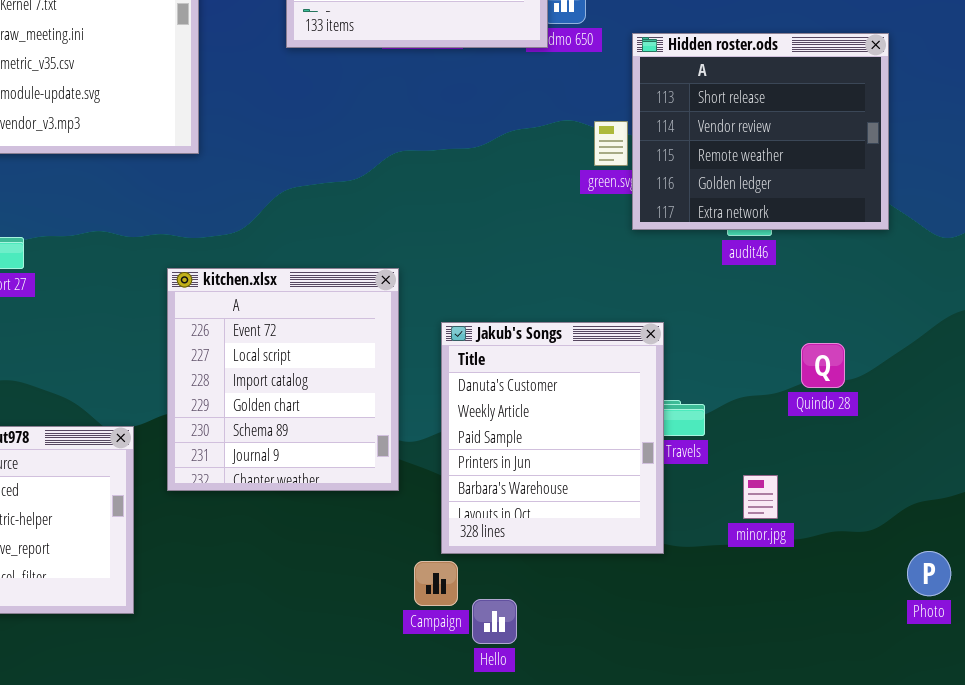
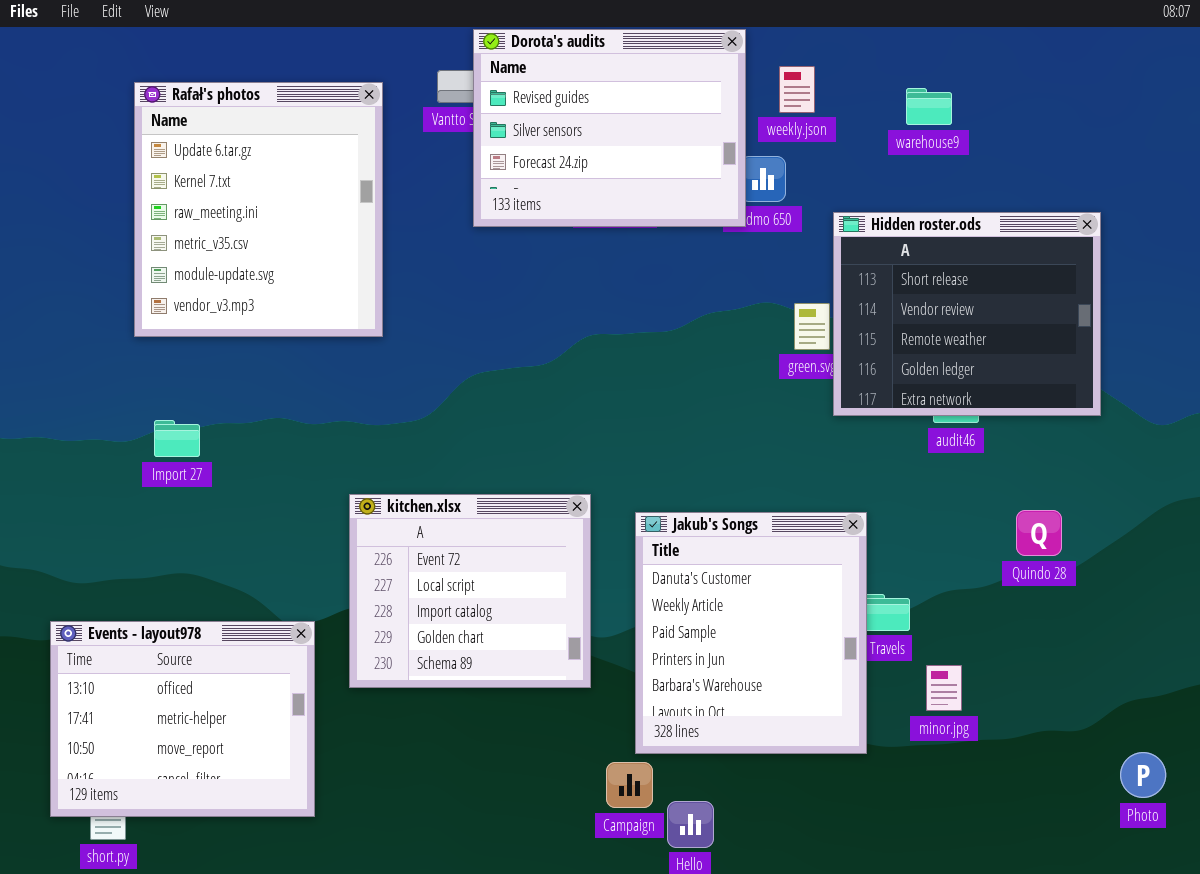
kitchen.xlsx: [167,268,399,491] -> [349,494,591,688], resized
Quindo 28: [801,343,845,388] -> [1016,510,1062,556], moved
minor.jpg: [743,475,778,519] -> [926,665,962,711], moved

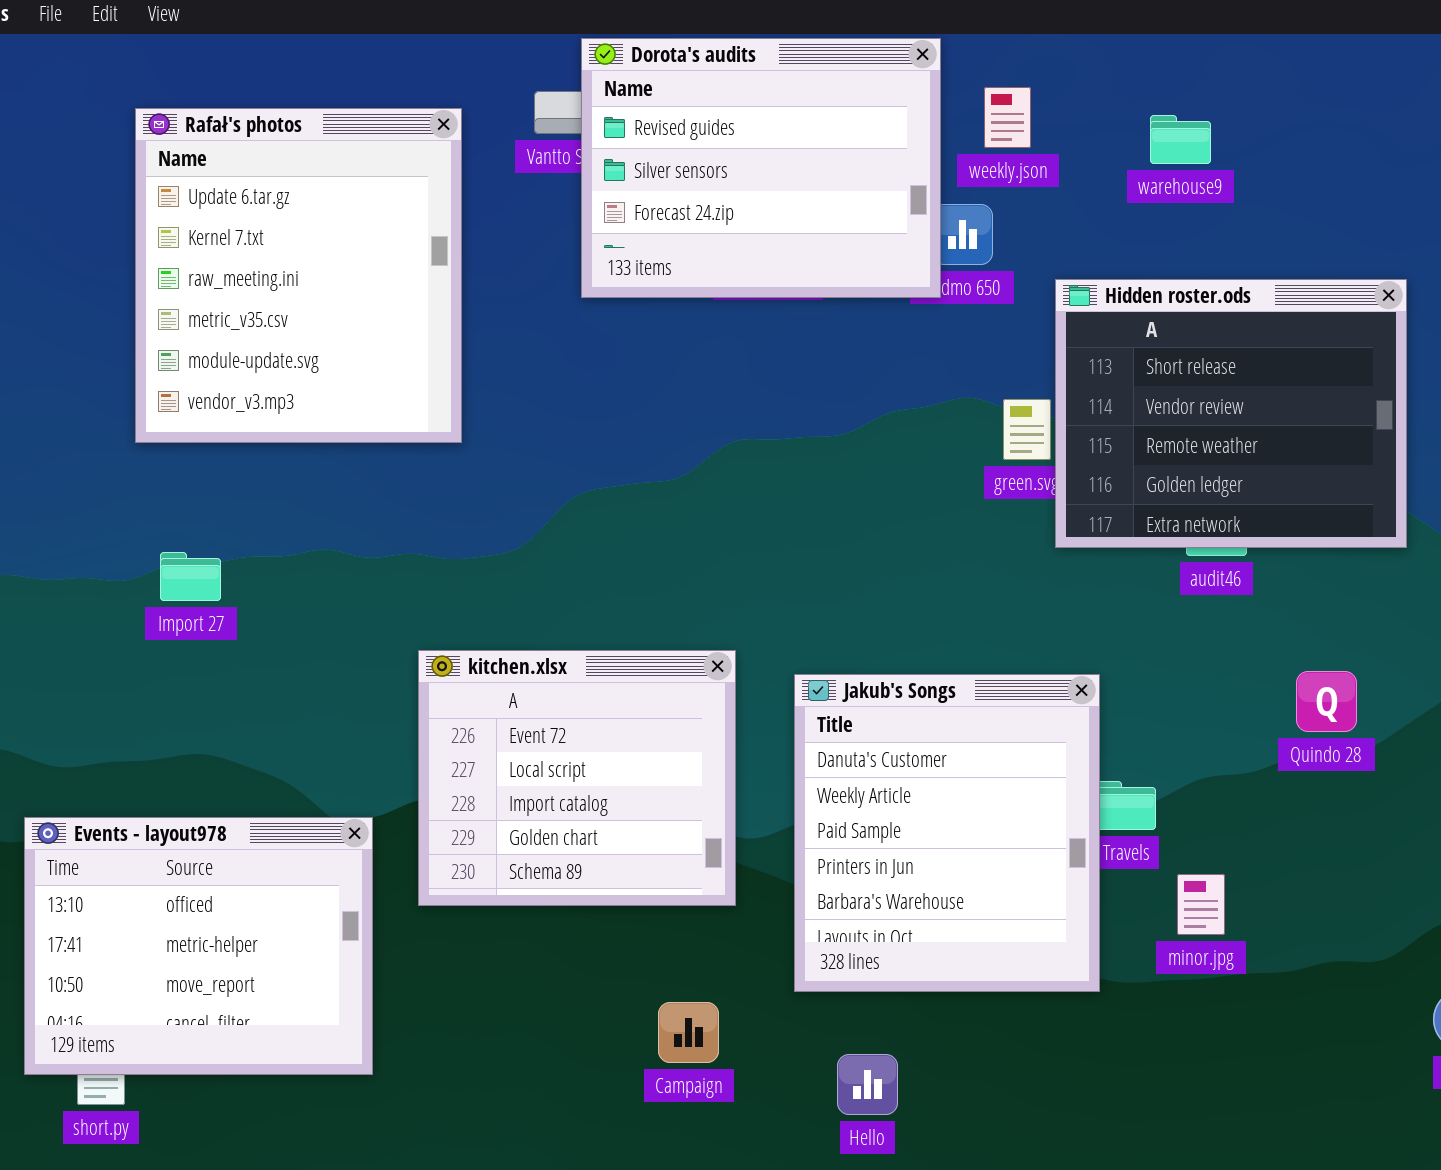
Campaign: [606,762,653,808] -> [658,1002,719,1063], moved

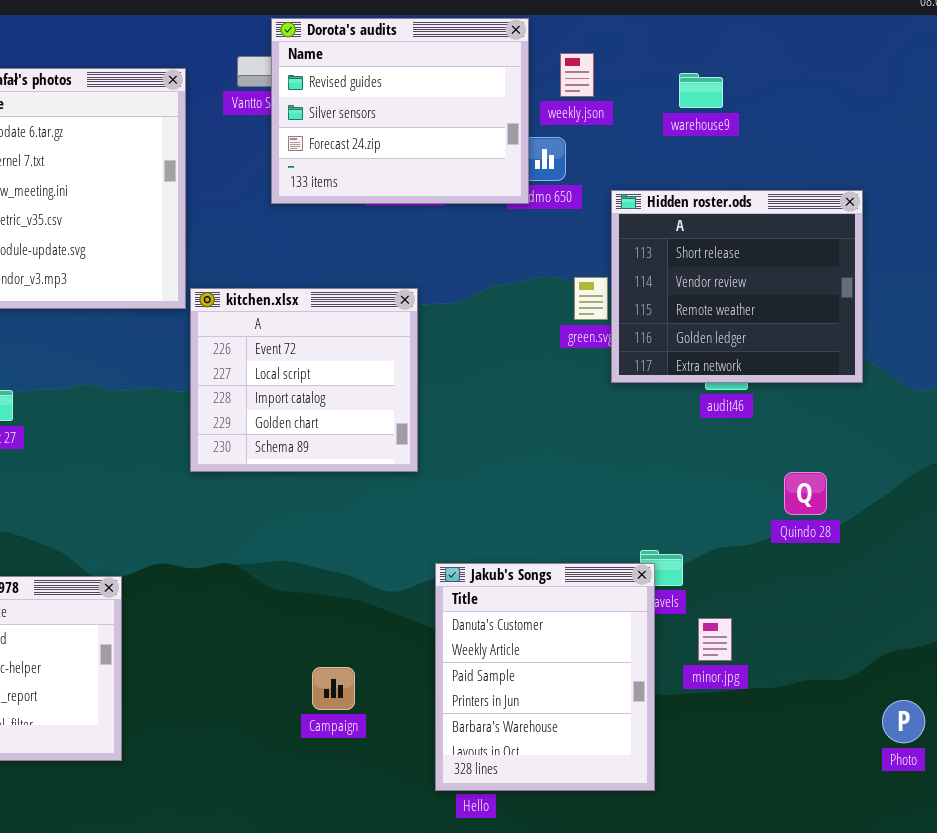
kitchen.xlsx: [418,650,736,906] -> [190,288,418,472], moved
Jakub's Songs: [794,674,1100,992] -> [435,563,655,791], moved
Campaign: [658,1002,719,1063] -> [312,667,355,710], moved

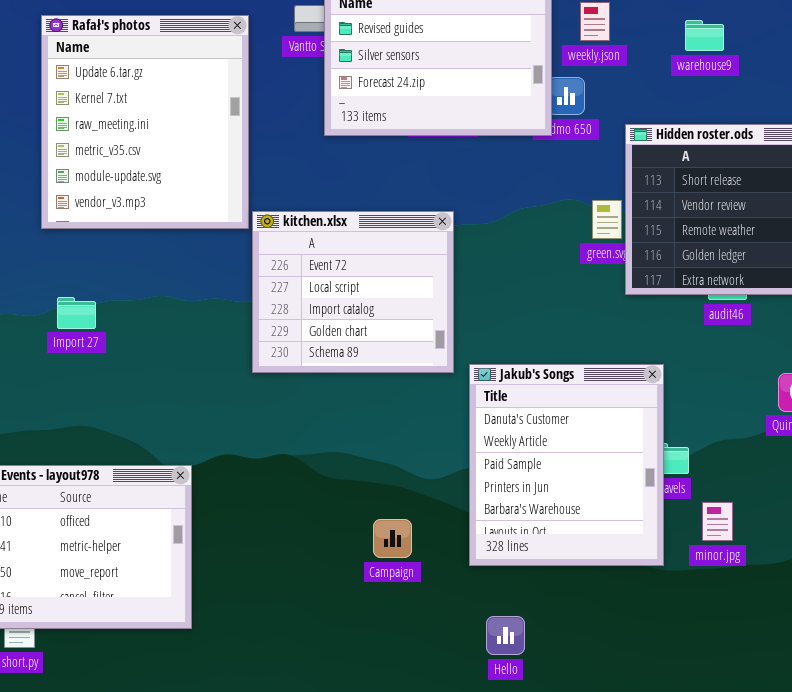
Jakub's Songs: [435,563,655,791] -> [469,364,664,566], moved
Campaign: [312,667,355,710] -> [373,519,412,558], moved

